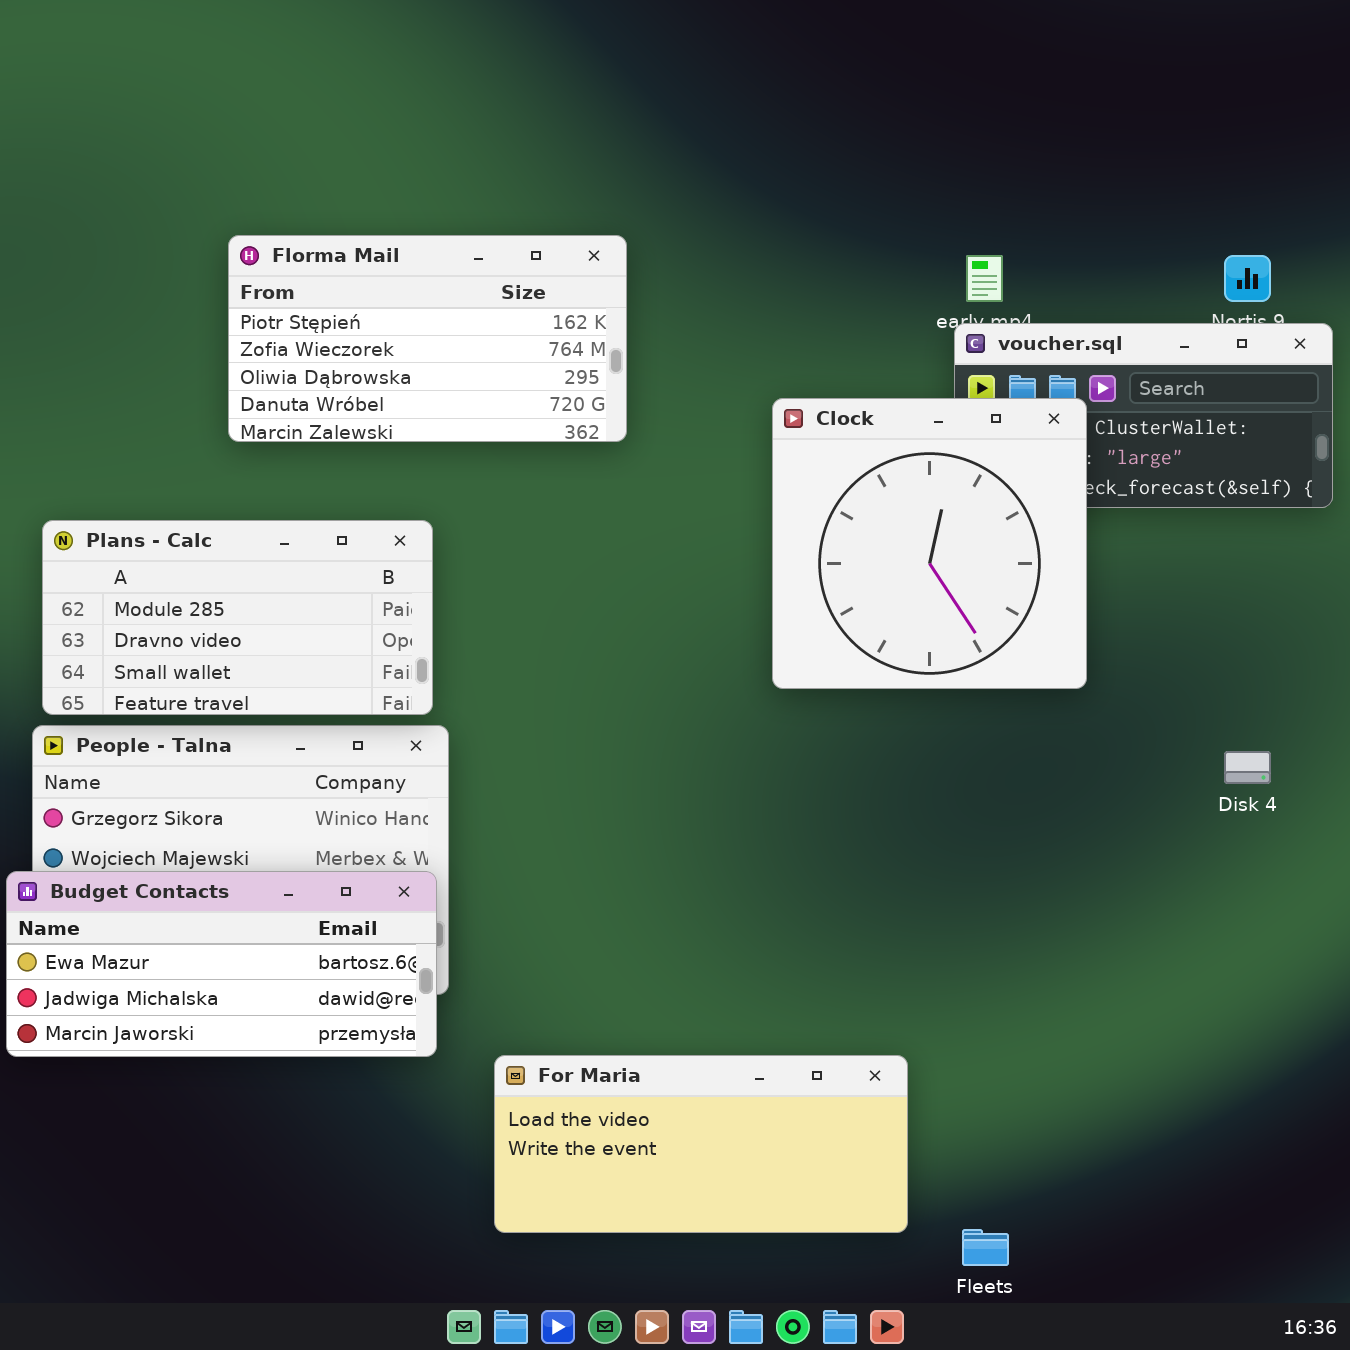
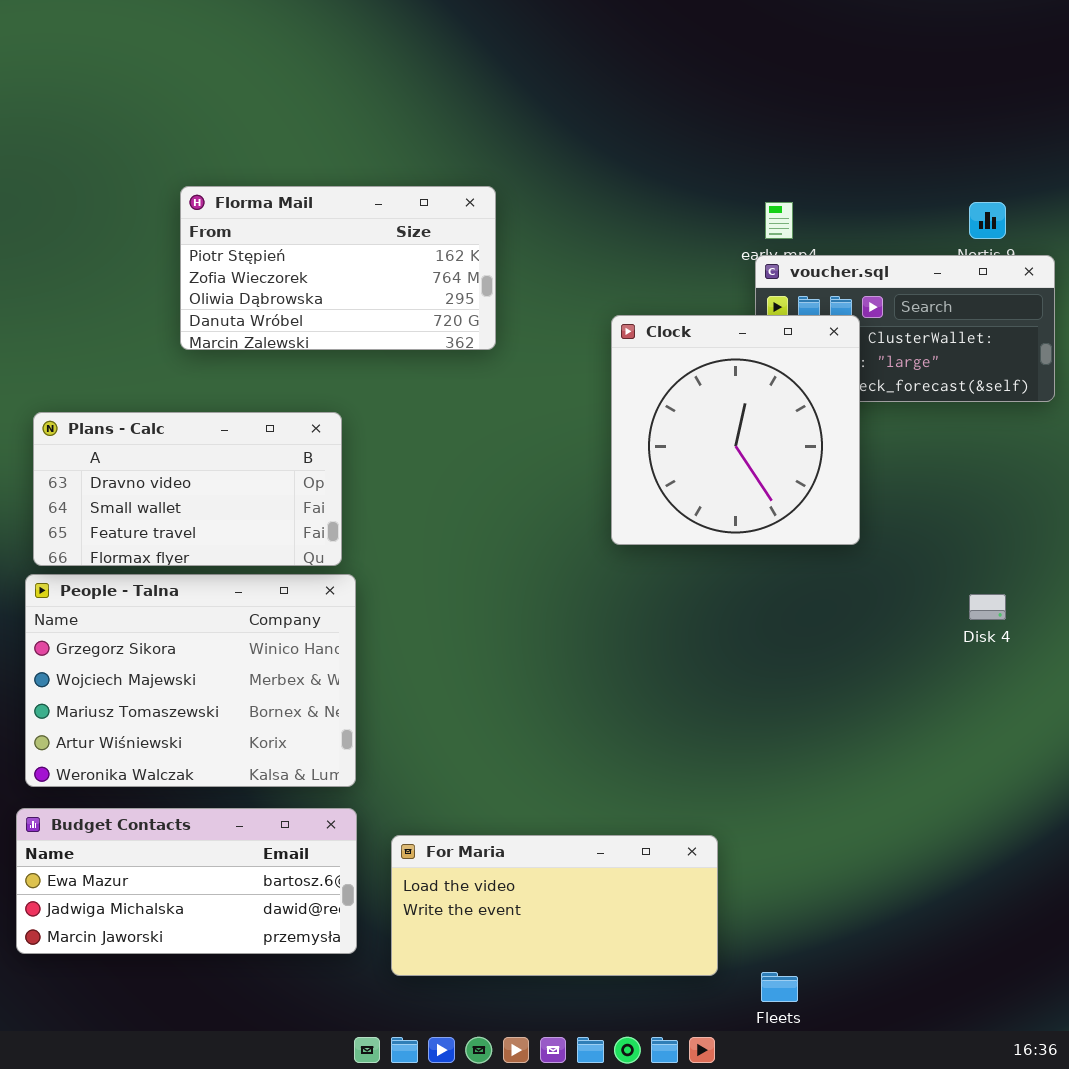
Plans - Calc: [42,520,433,715] -> [33,412,342,566], scrolled down 1 row
Budget Contacts: [6,871,437,1057] -> [16,808,357,954], moved

